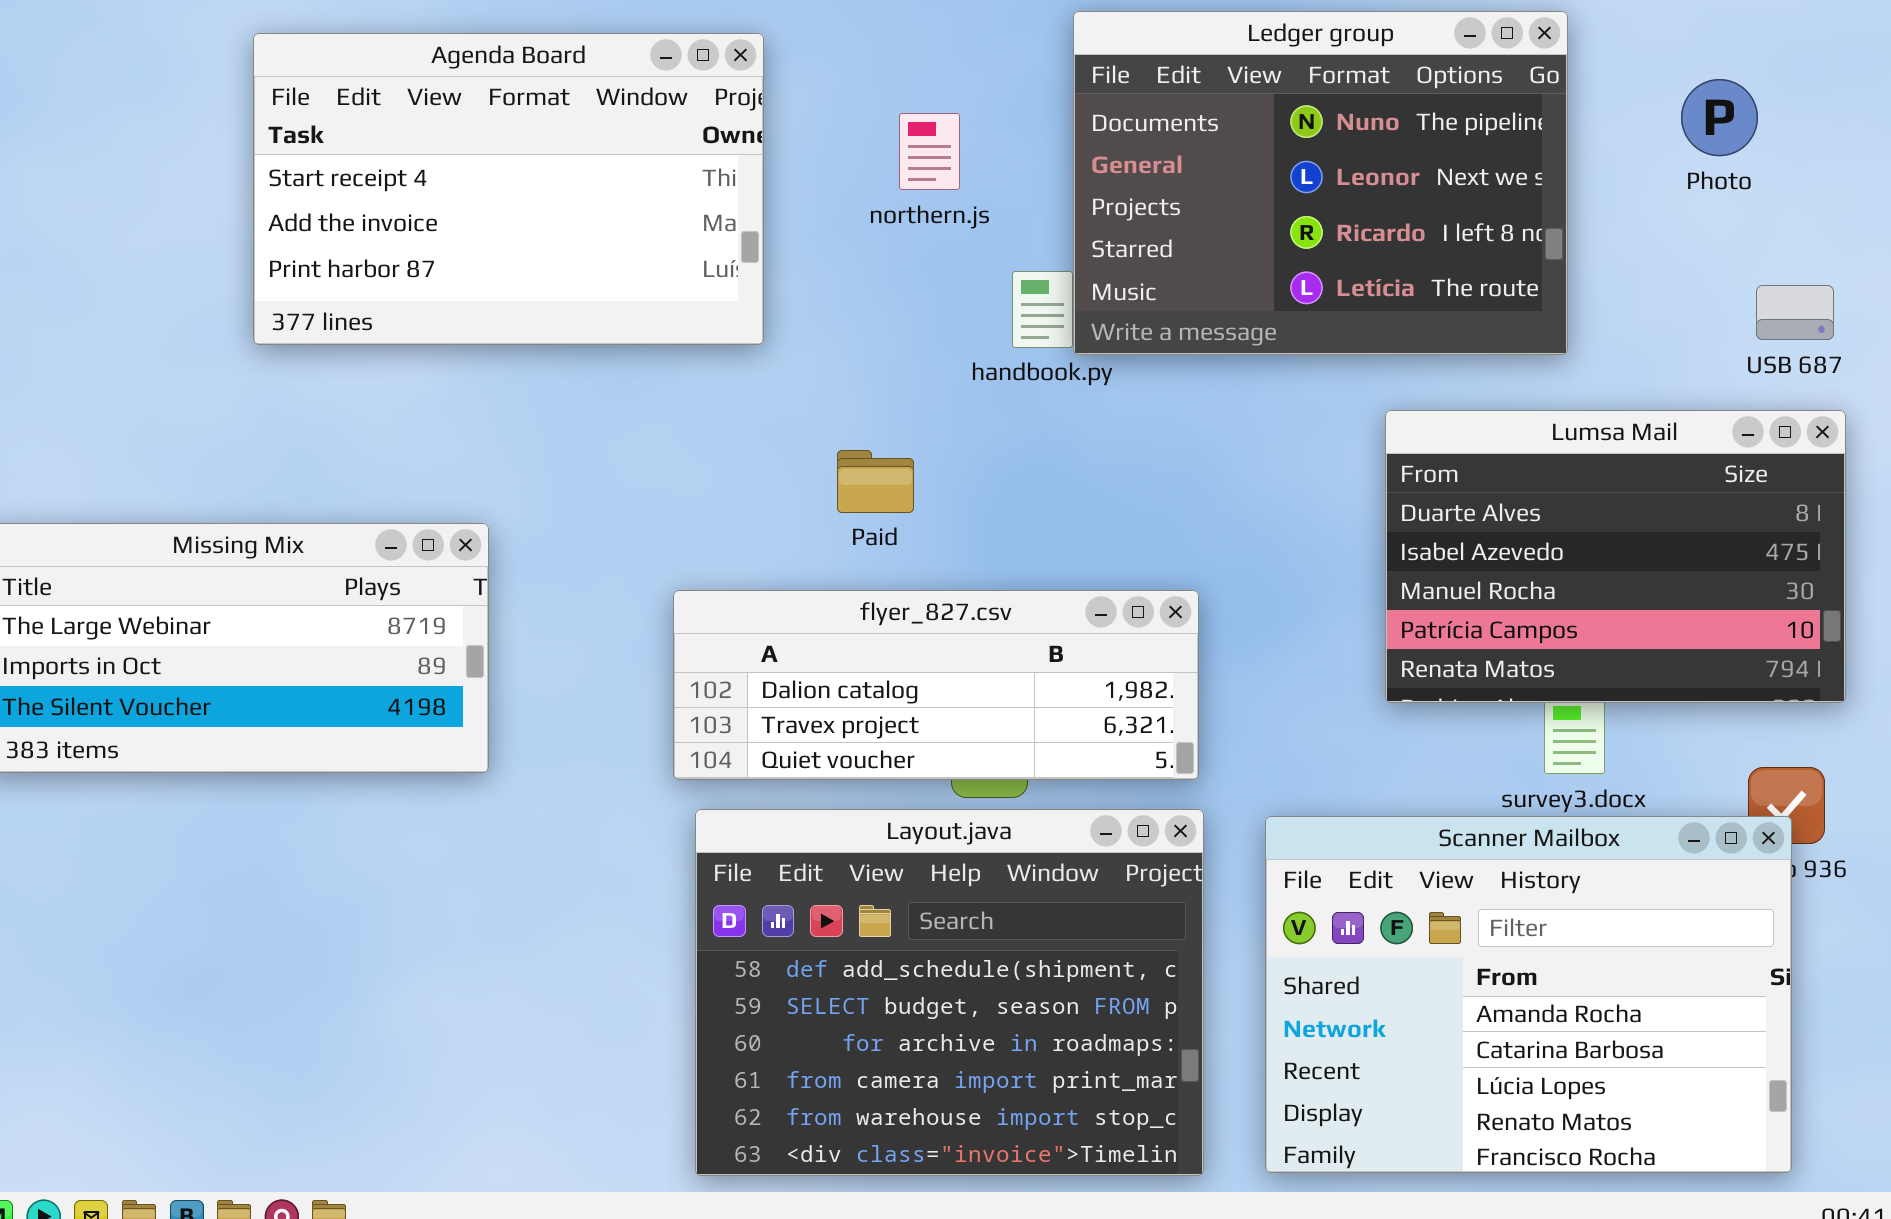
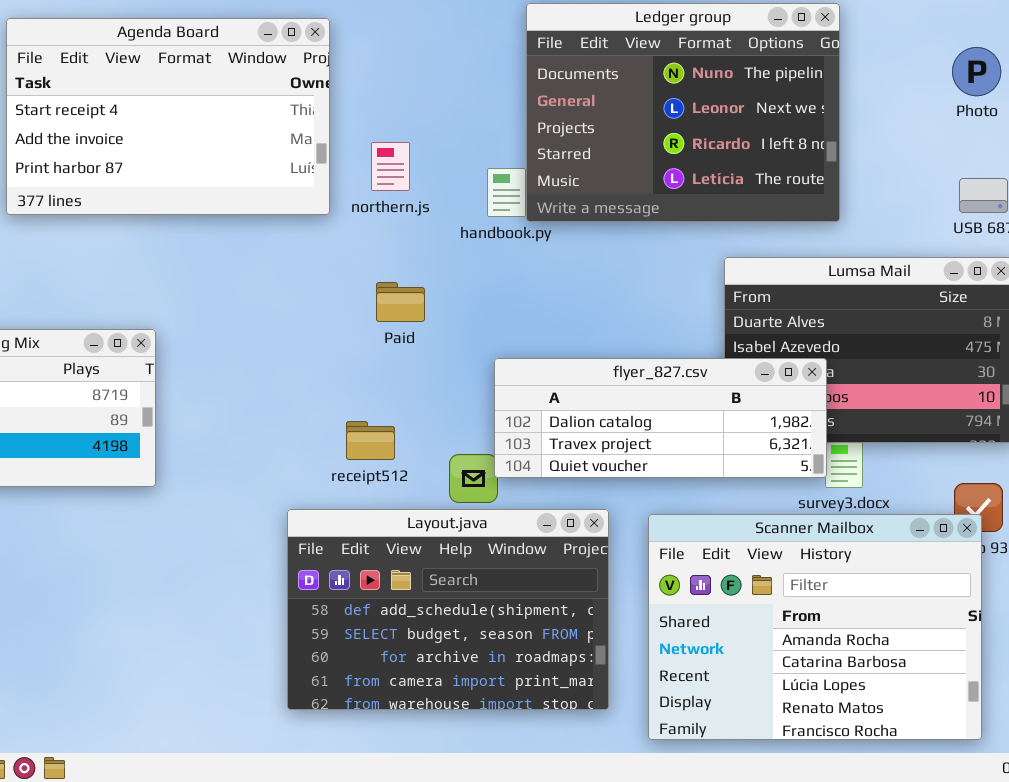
Photo: [1681,79,1758,156] -> [952,47,1001,96], moved
northern.js: [899,113,960,190] -> [371,142,410,191], moved
flyer_827.csv: [673,590,1199,780] -> [494,358,827,478], moved
Layout.java: [695,809,1204,1176] -> [287,509,609,710], resized

